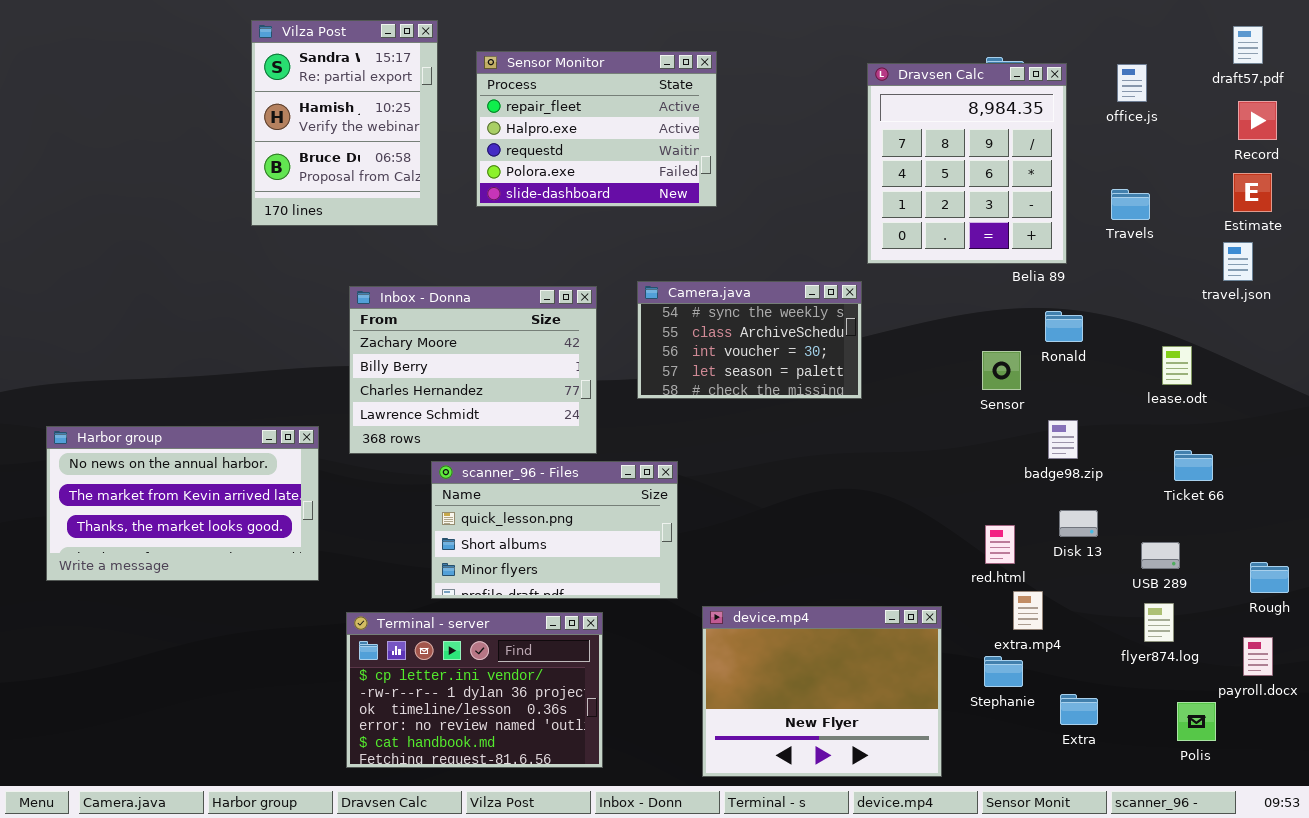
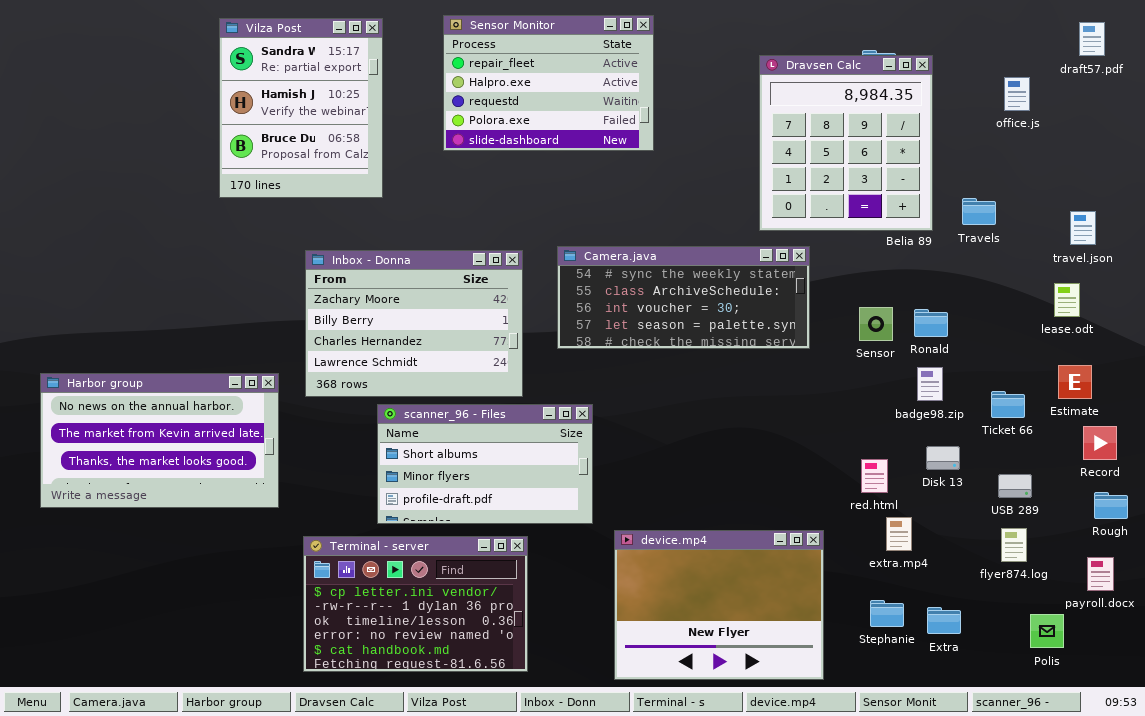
Sensor Monitor: [476,51,717,207] -> [443,15,654,151], moved
office.js: [1117,64,1147,102] -> [1004,77,1030,111], moved
Record: [1238,101,1277,140] -> [1083,426,1117,460], moved
Estimate: [1233,173,1272,212] -> [1058,365,1092,399], moved
Travels: [1111,189,1150,220] -> [962,198,996,225], moved
Camera.java: [637,281,862,399] -> [557,246,810,349], resized
Ronald: [1045,311,1083,342] -> [914,309,948,337], moved
lease.odt: [1162,346,1192,385] -> [1054,283,1080,317], moved
Ticket 66: [1174,450,1213,481] -> [991,391,1025,418], moved
scanner_96 - Files: [431,461,678,599] -> [377,404,593,524], scrolled down 1 row
Stephanie: [984,656,1023,687] -> [870,600,904,627], moved

